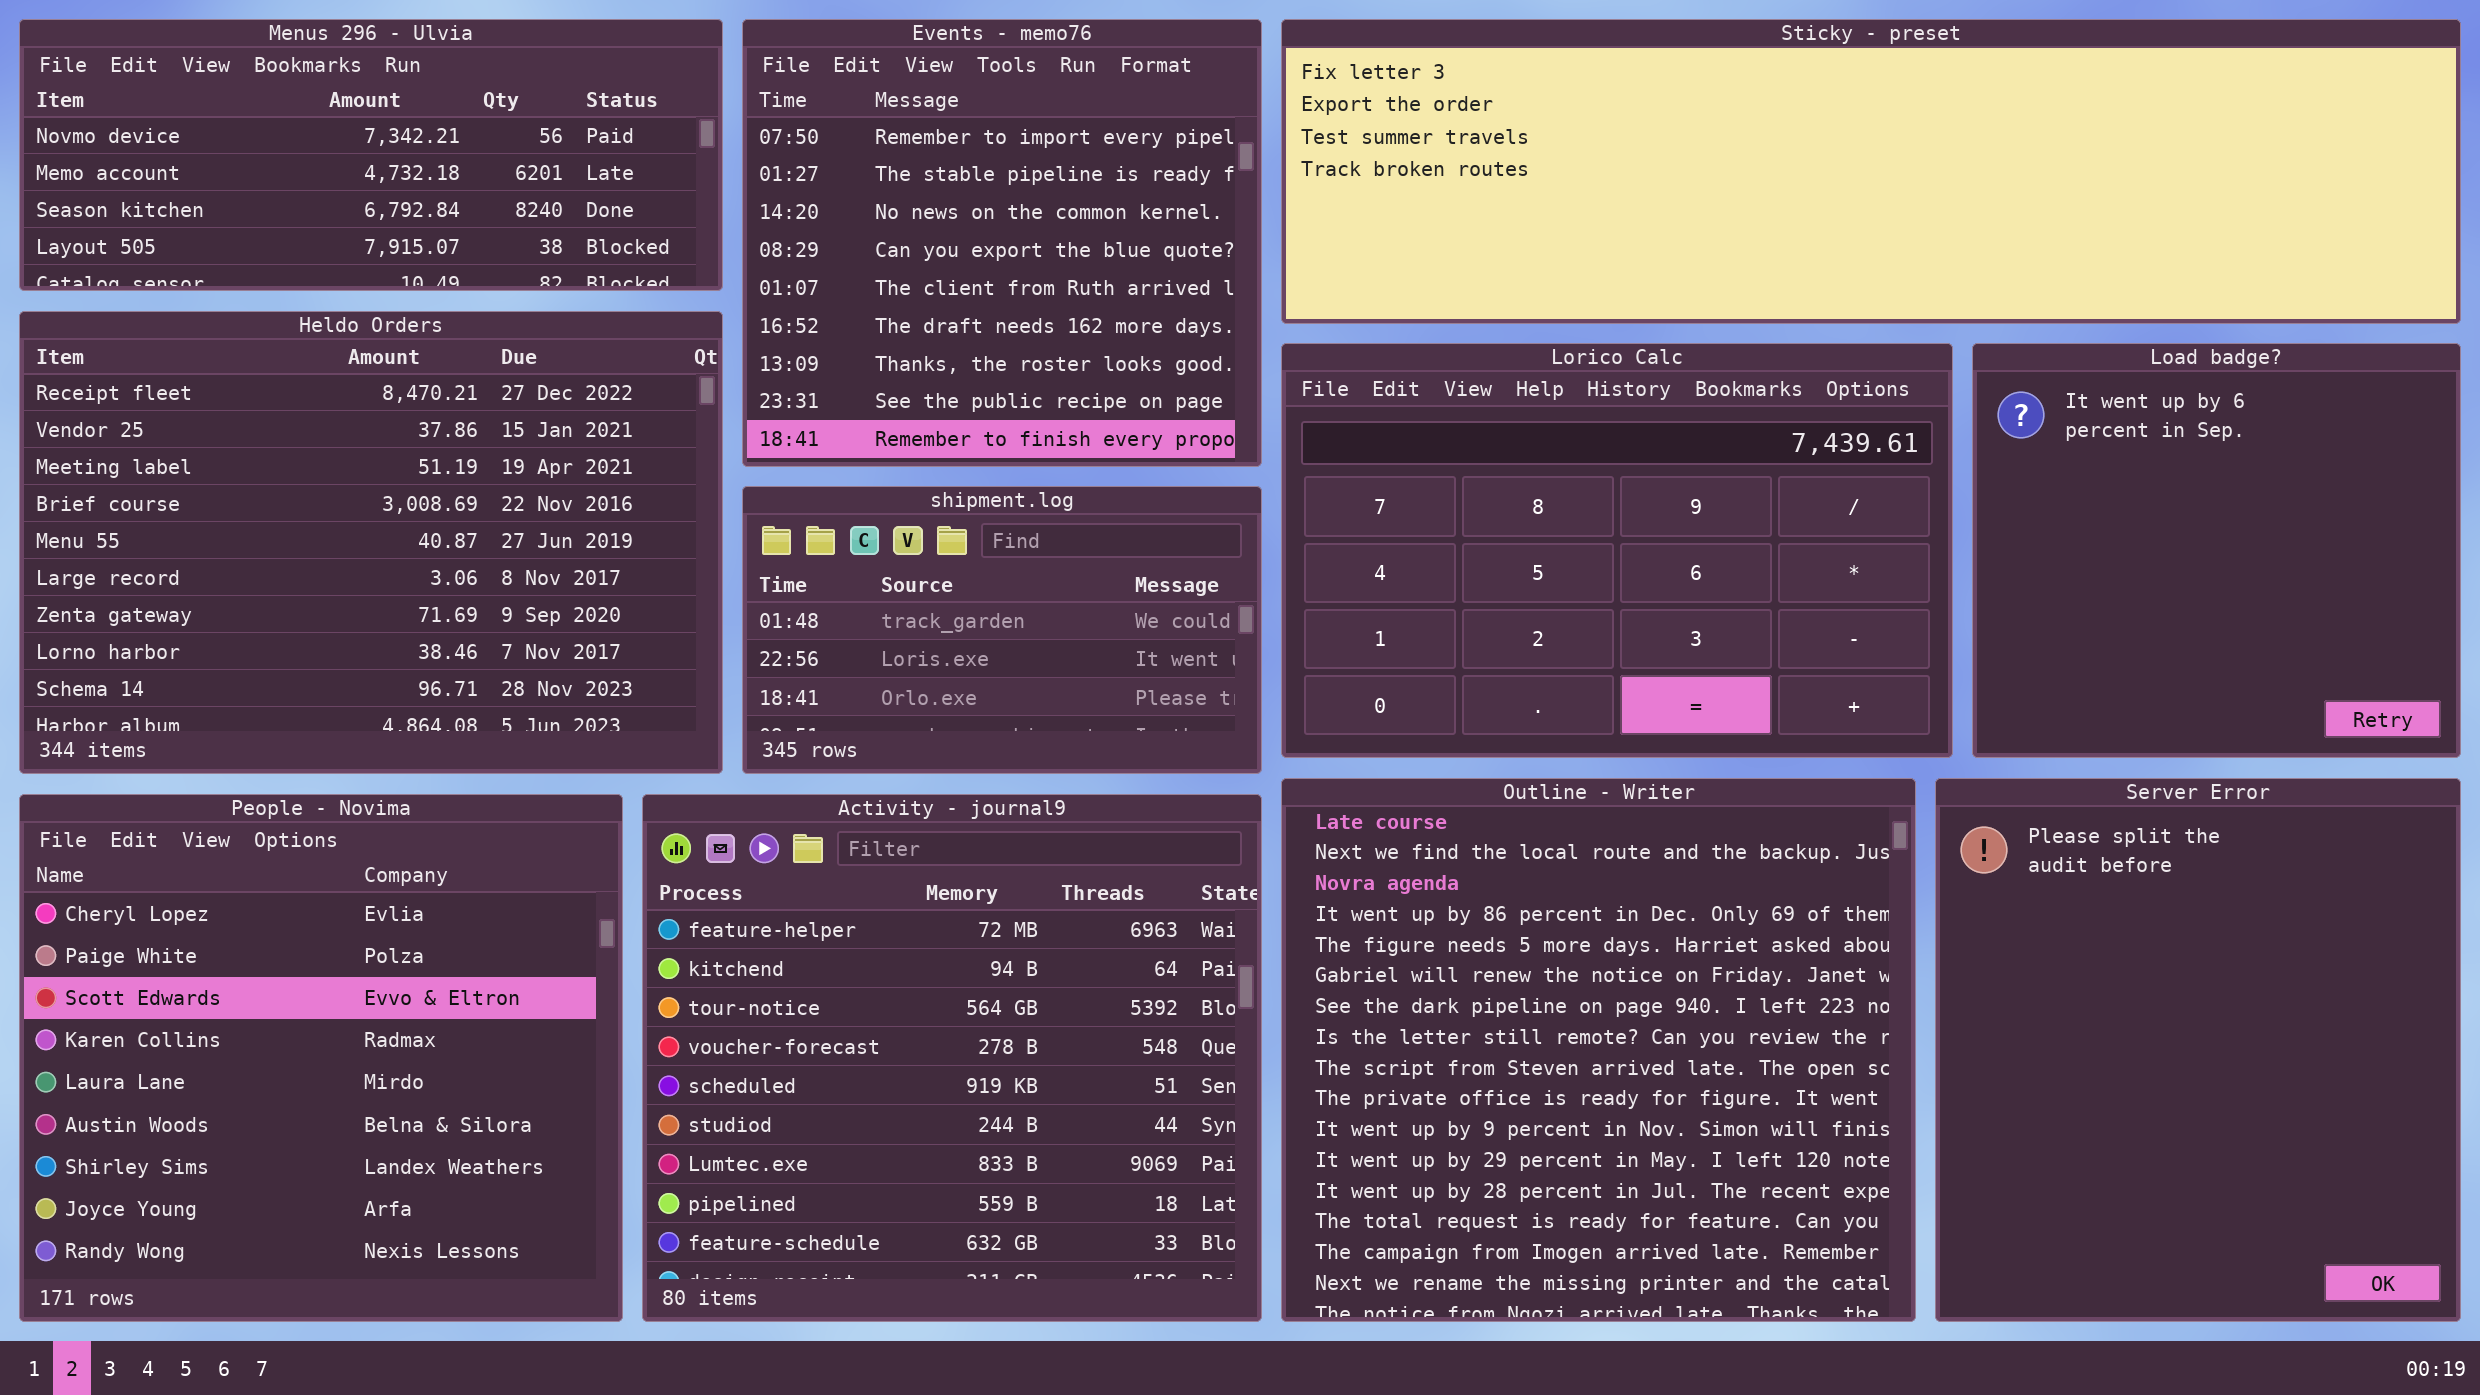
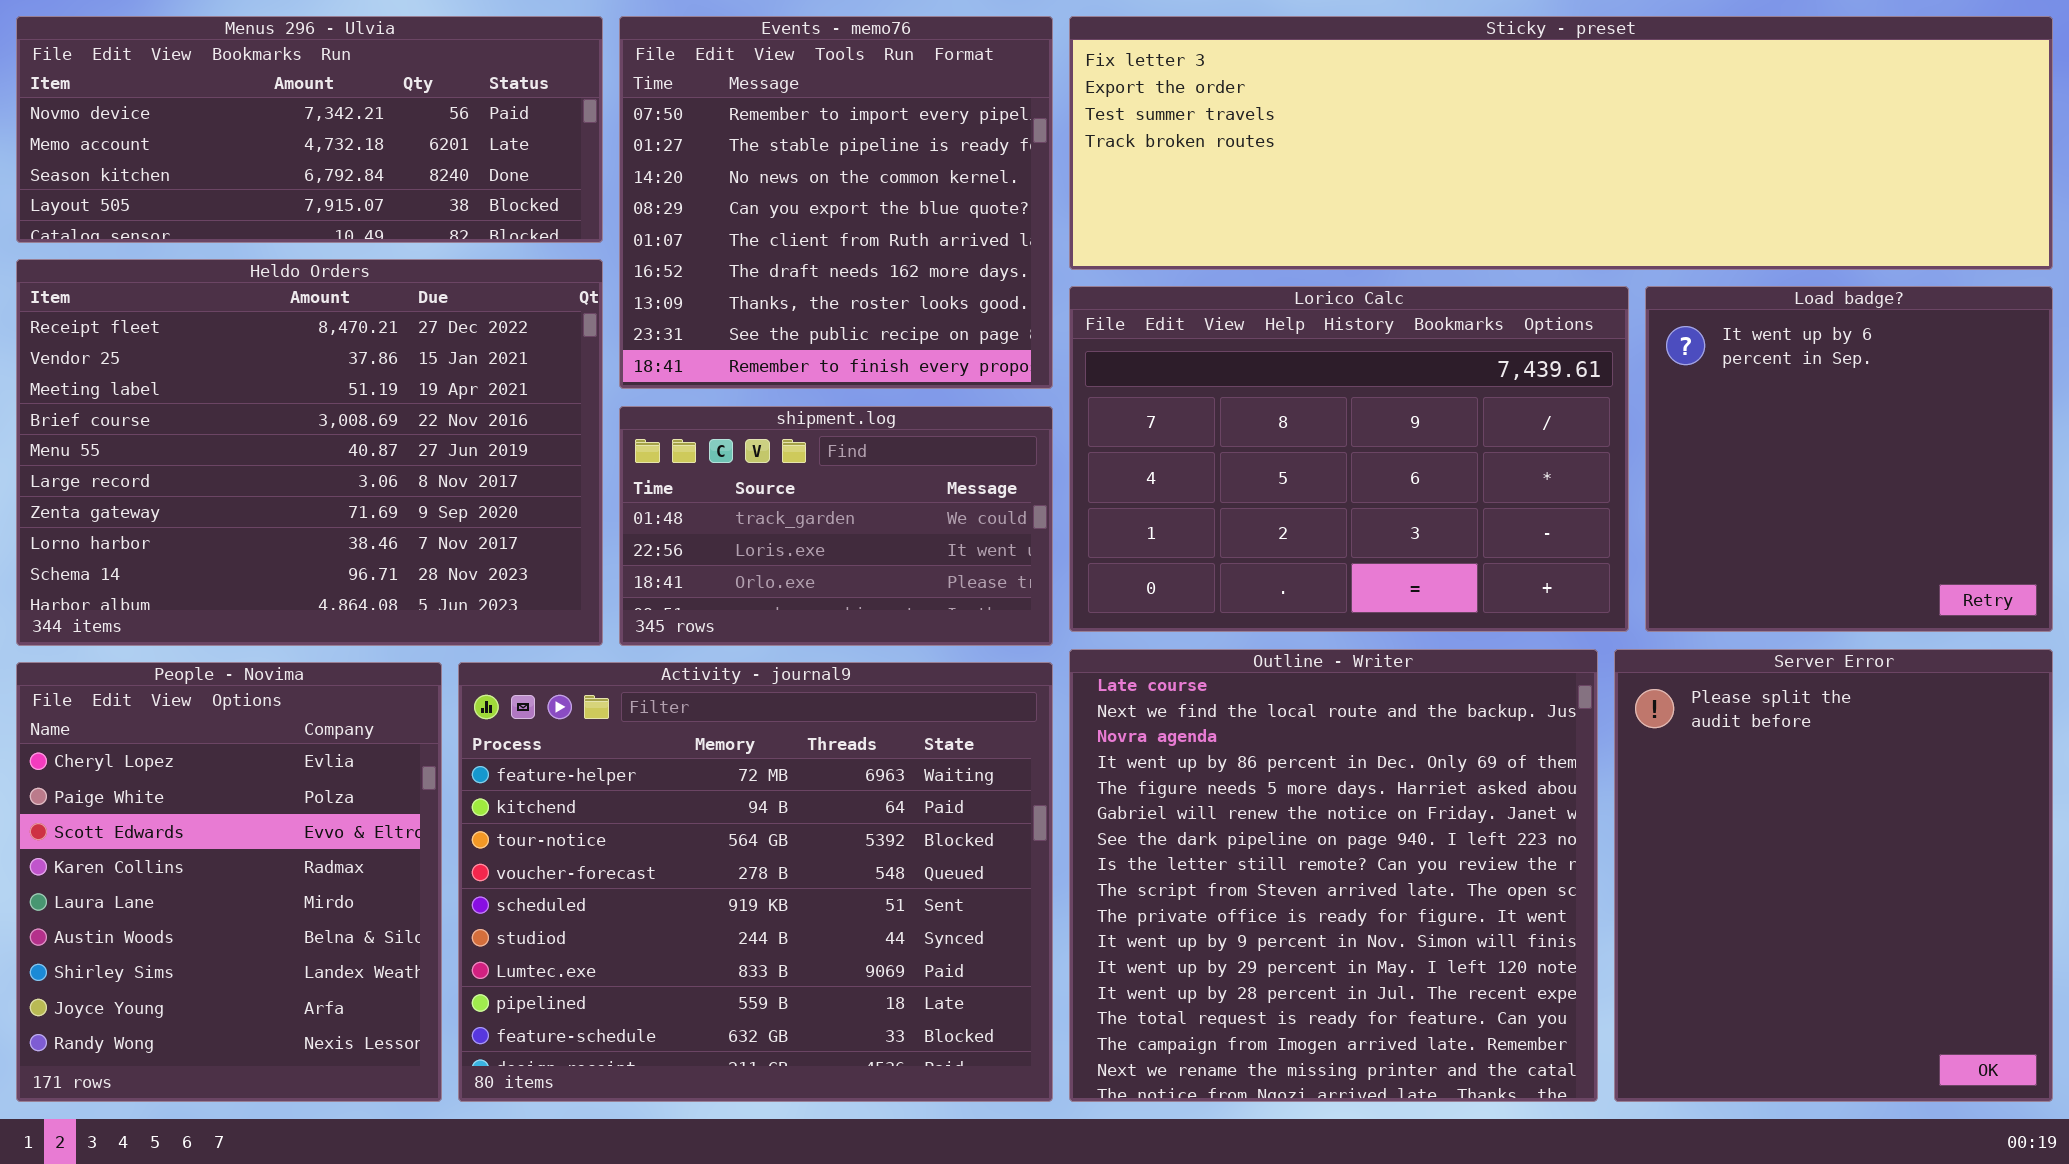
People - Novima: [19,794,623,1322] -> [16,662,442,1102], resized
Activity - journal9: [642,794,1262,1322] -> [458,662,1053,1102], resized

